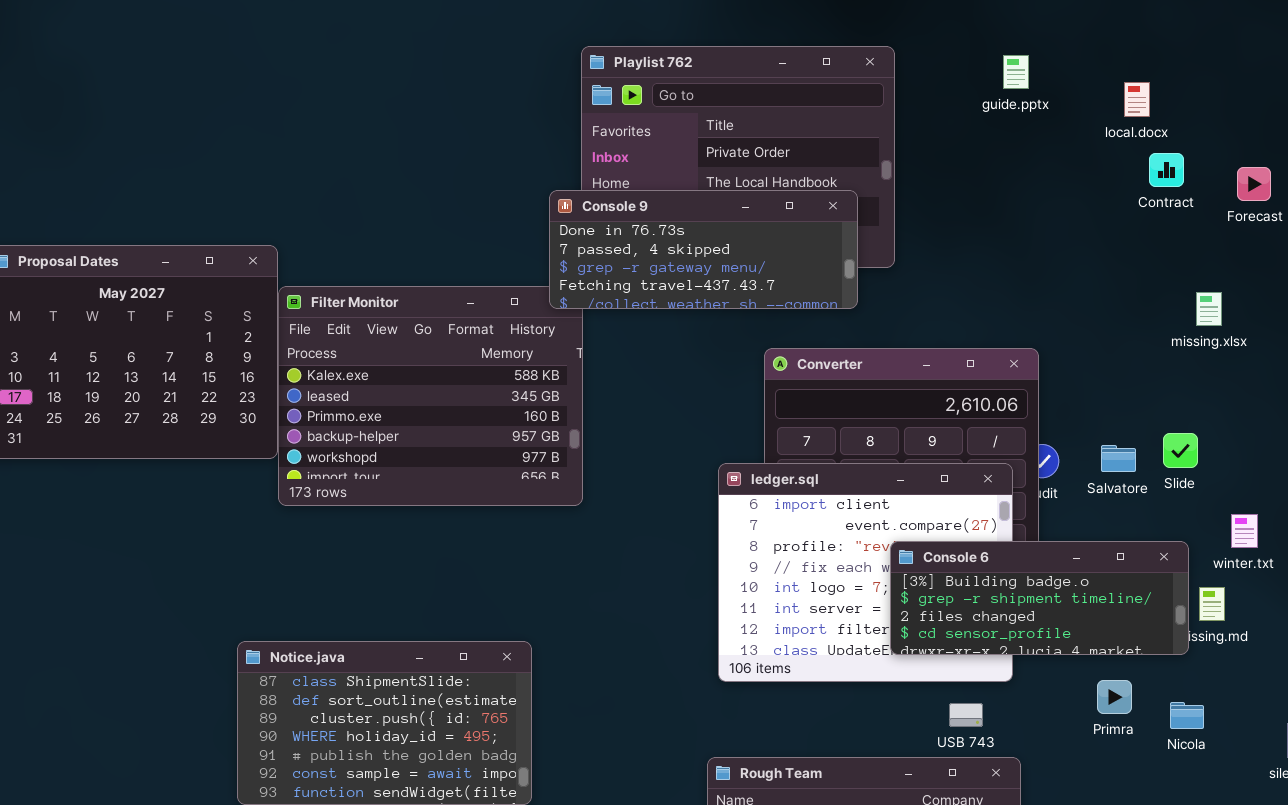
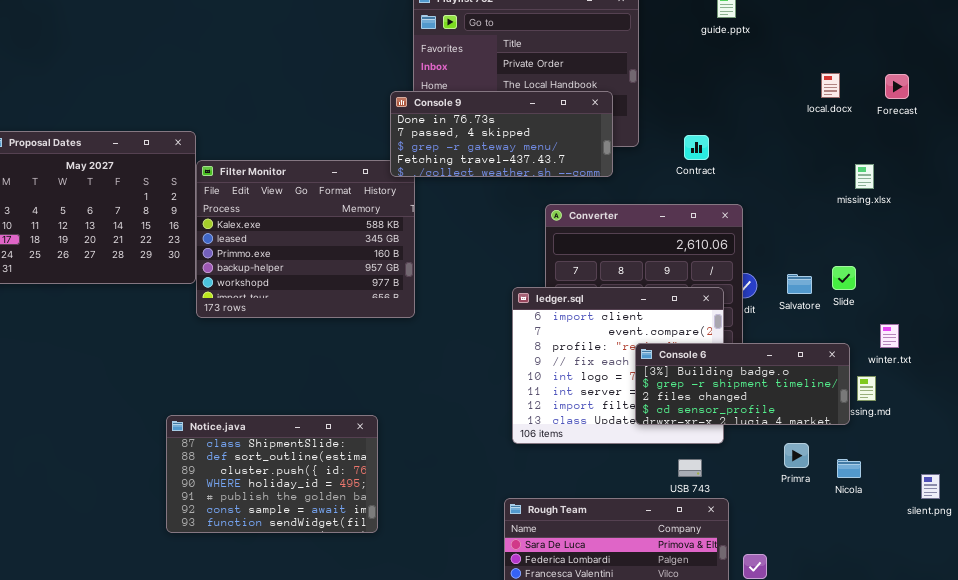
local.docx: [1124,82,1150,117] -> [821,73,840,98], moved
Contract: [1149,153,1184,187] -> [684,135,709,160], moved

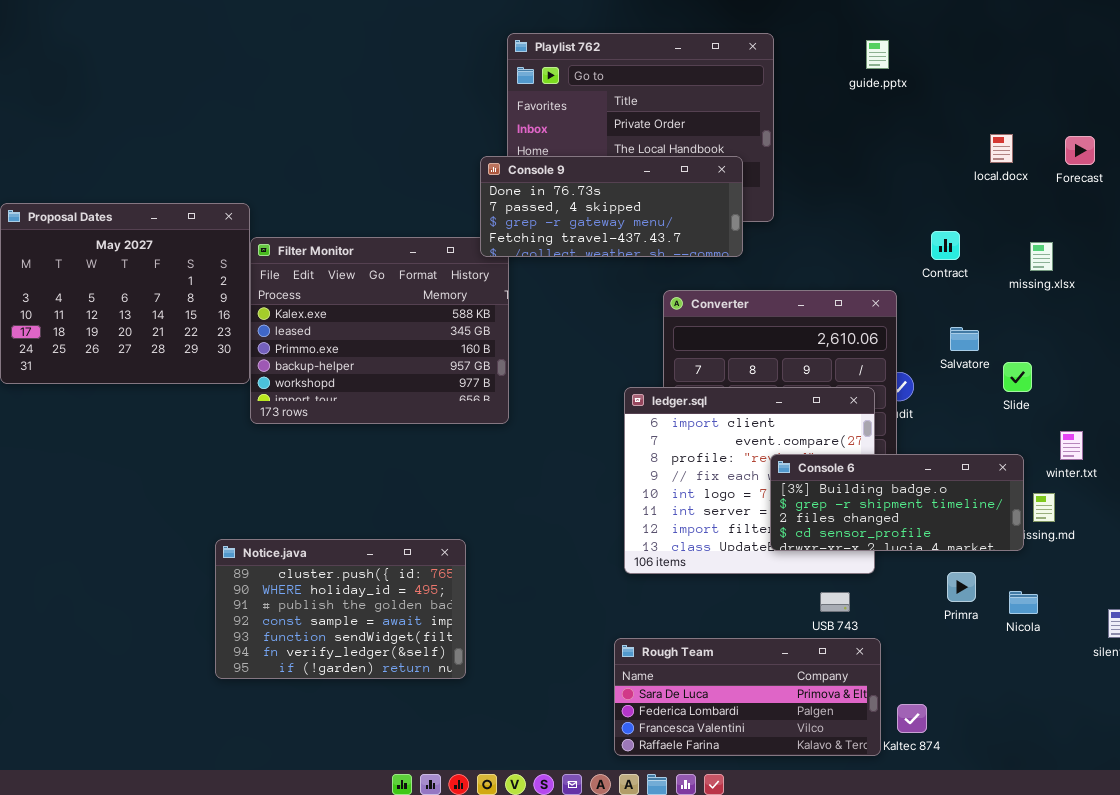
Contract: [684,135,709,160] -> [931,231,960,260], moved
Salvatore: [787,274,812,294] -> [950,327,979,351], moved
Notice.java: [166,415,378,533] -> [215,539,466,679], scrolled down 2 rows

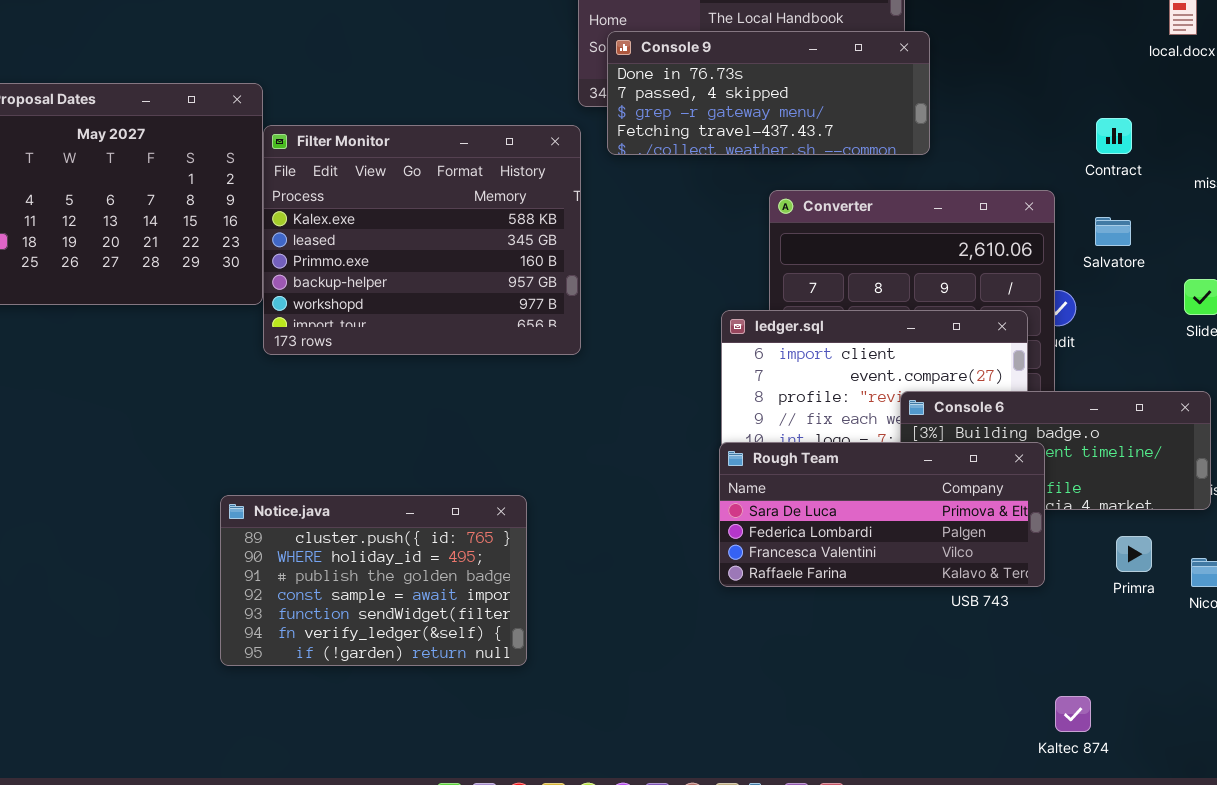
Console 9: [480,156,743,257] -> [607,31,930,155], moved
Salvatore: [950,327,979,351] -> [1095,217,1131,246], moved
Rough Team: [614,638,881,756] -> [719,442,1045,587], moved

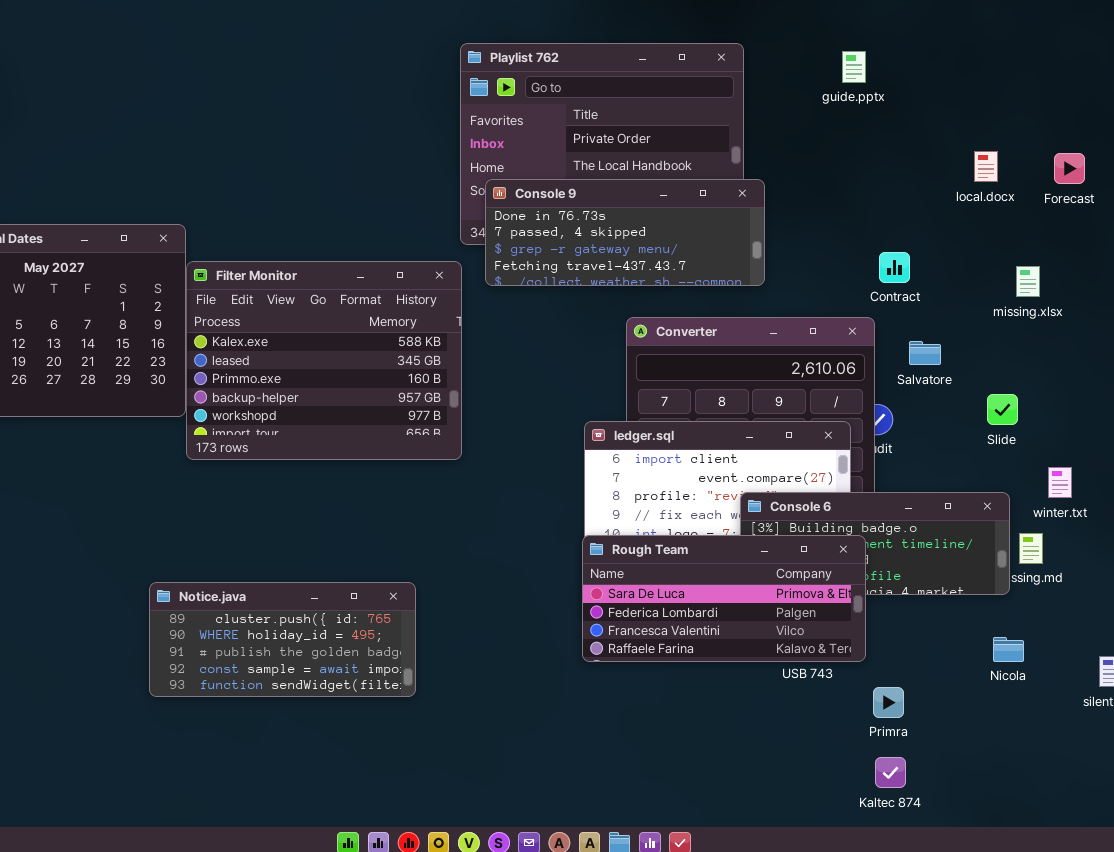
Contract: [1096,118,1132,154] -> [879,252,910,283], moved
Notice.java: [220,495,527,666] -> [149,582,416,697], resized
Primra: [1116,536,1152,572] -> [873,687,904,718], moved

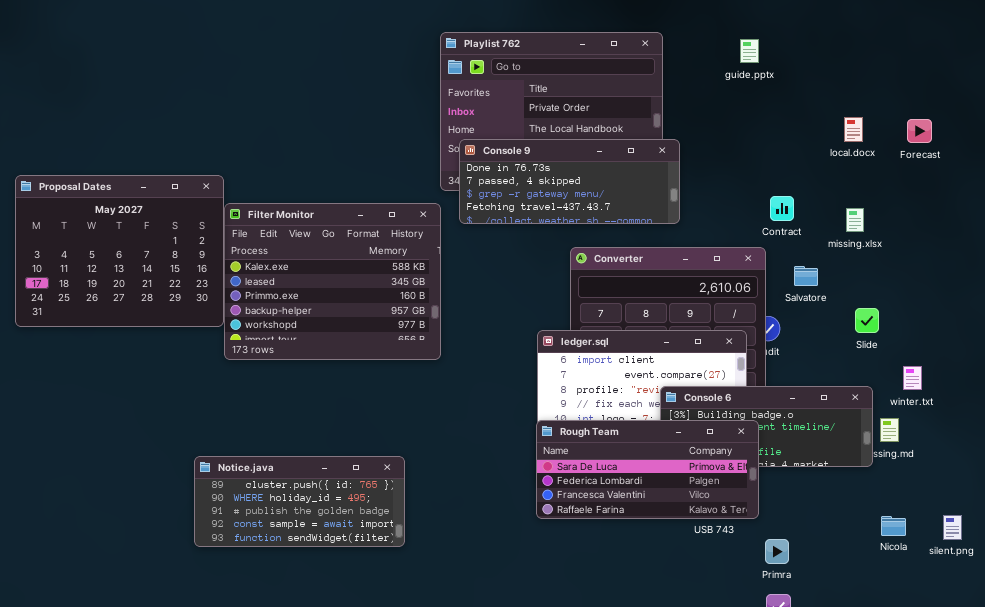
missing.xlsx: [1016,266,1040,297] -> [846,208,864,232], moved
Nicola: [993,637,1024,662] -> [881,516,906,536], moved

